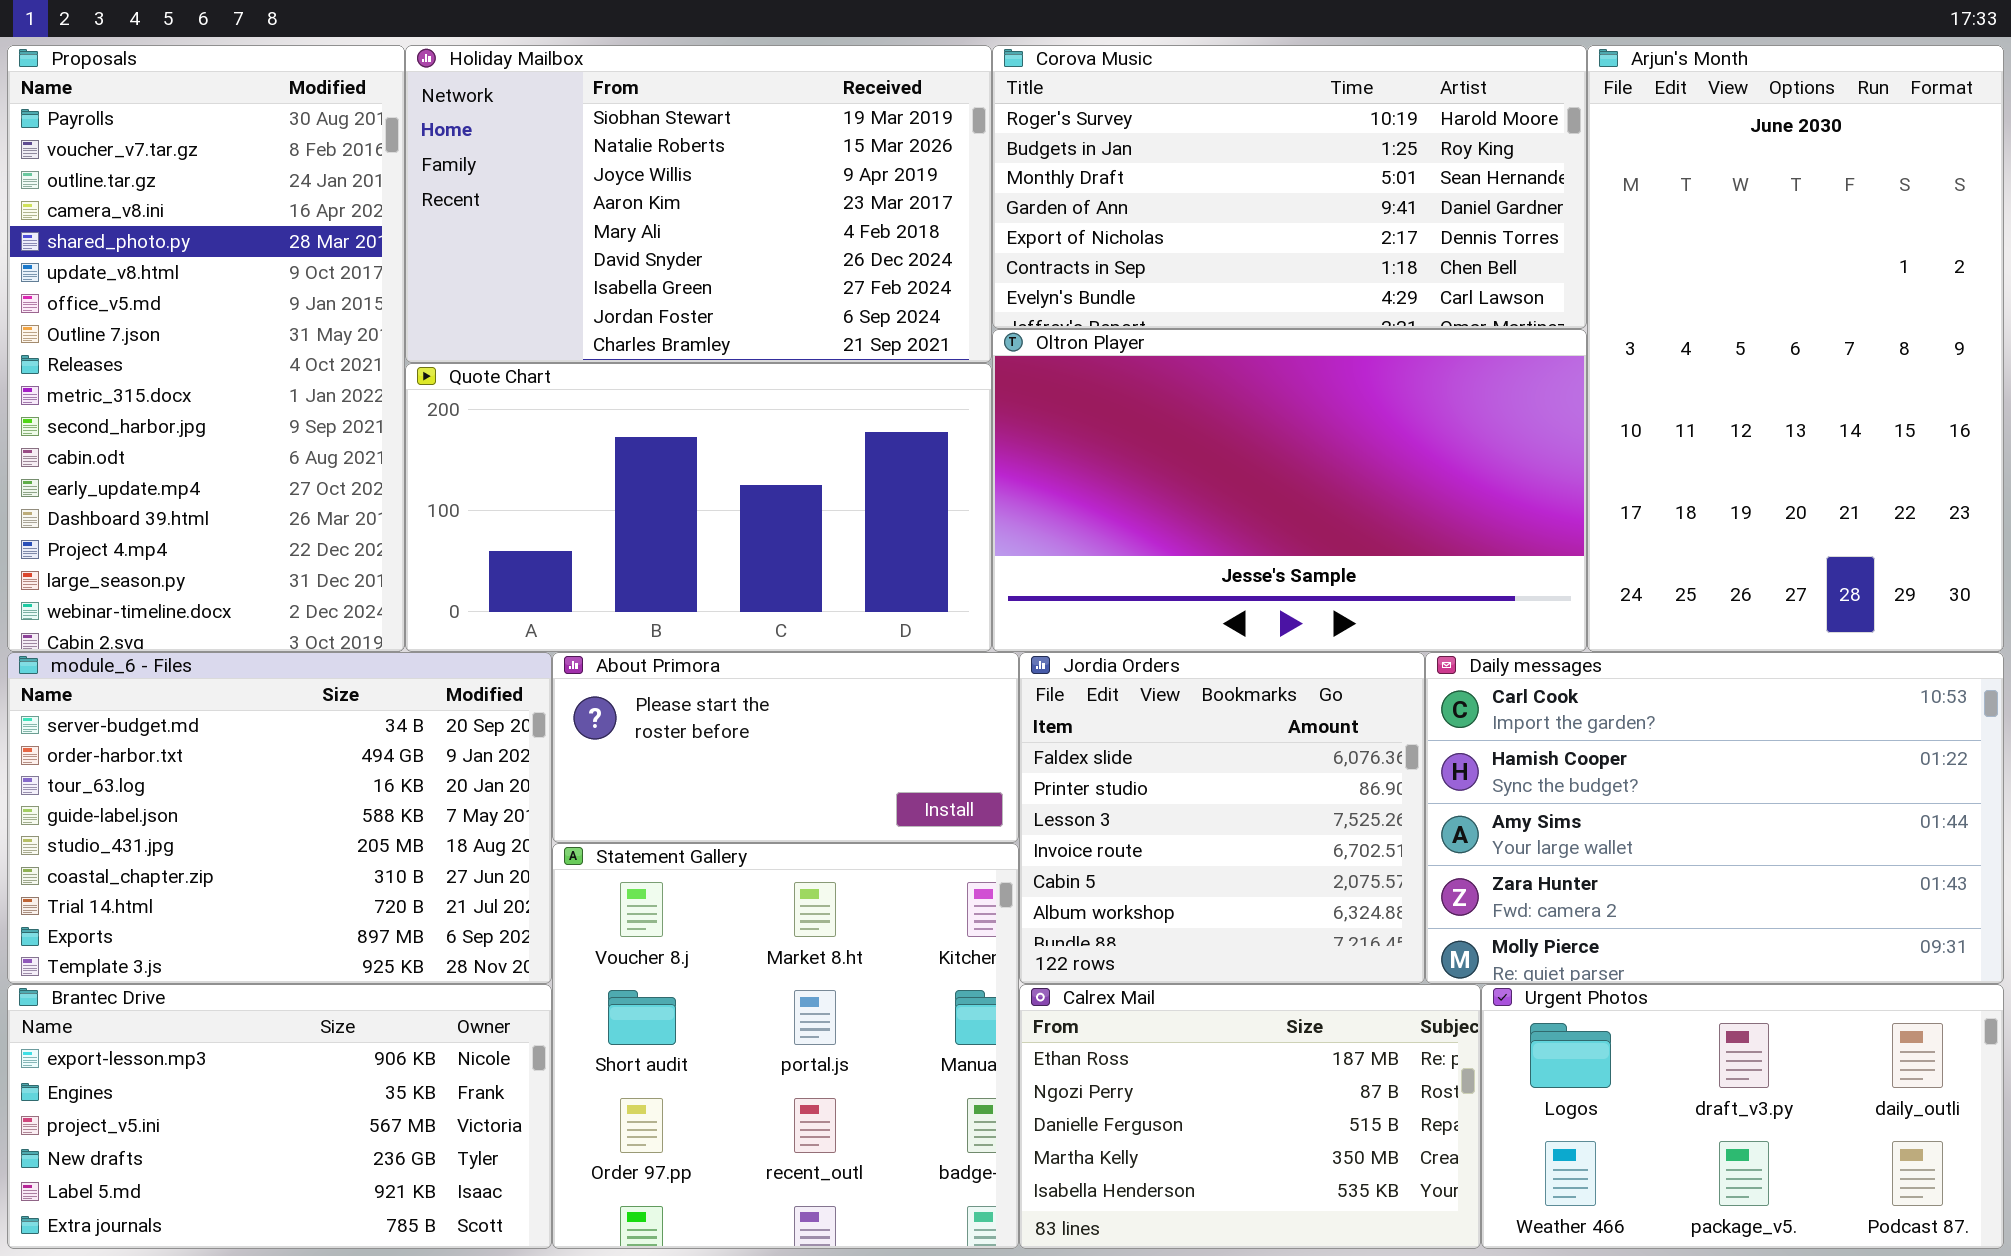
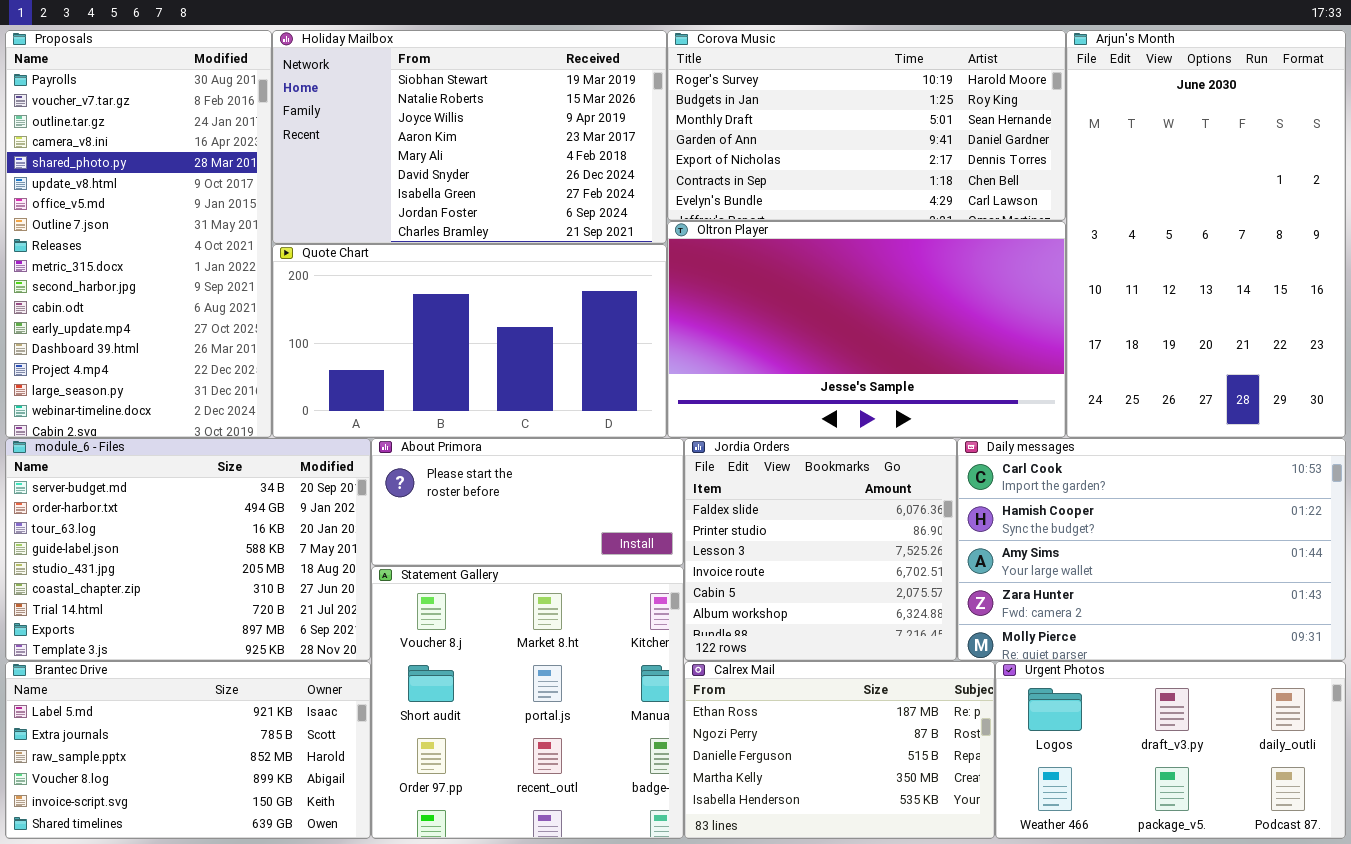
Brantec Drive: [7,984,552,1249] -> [5,661,371,839], scrolled down 4 rows

